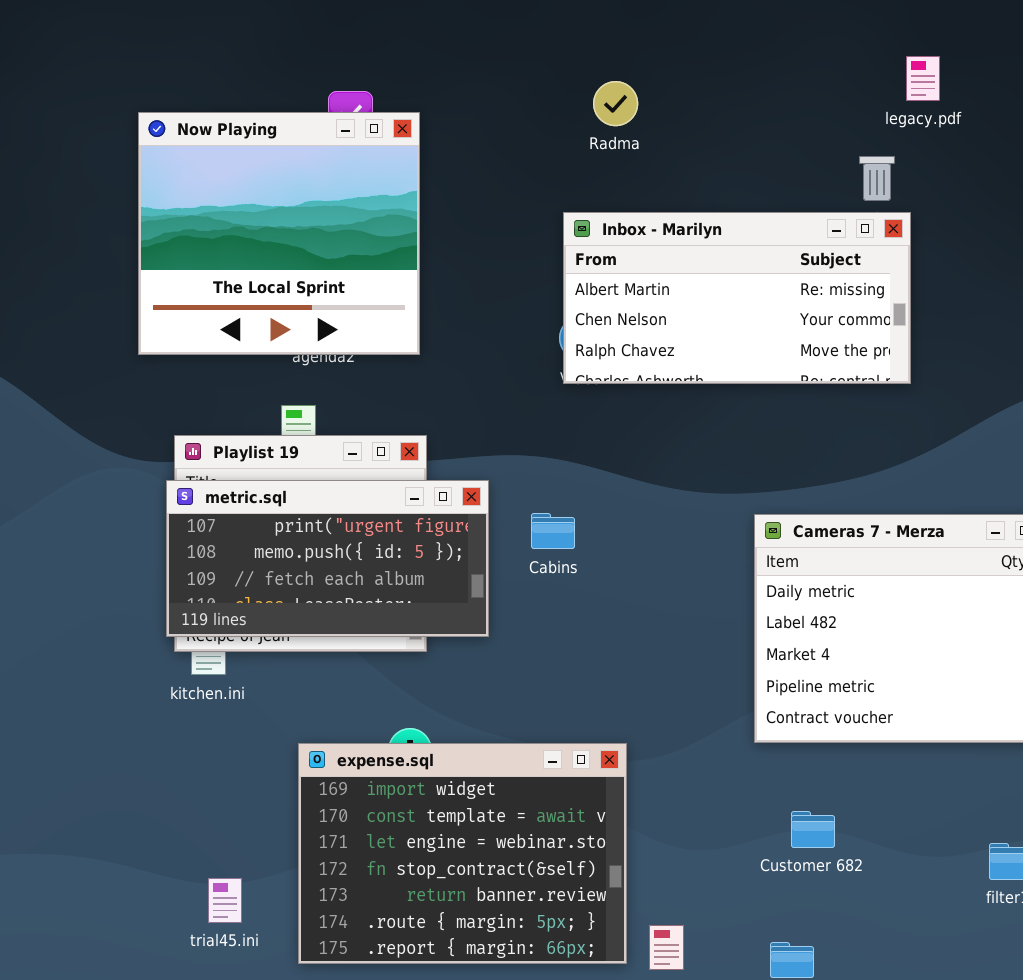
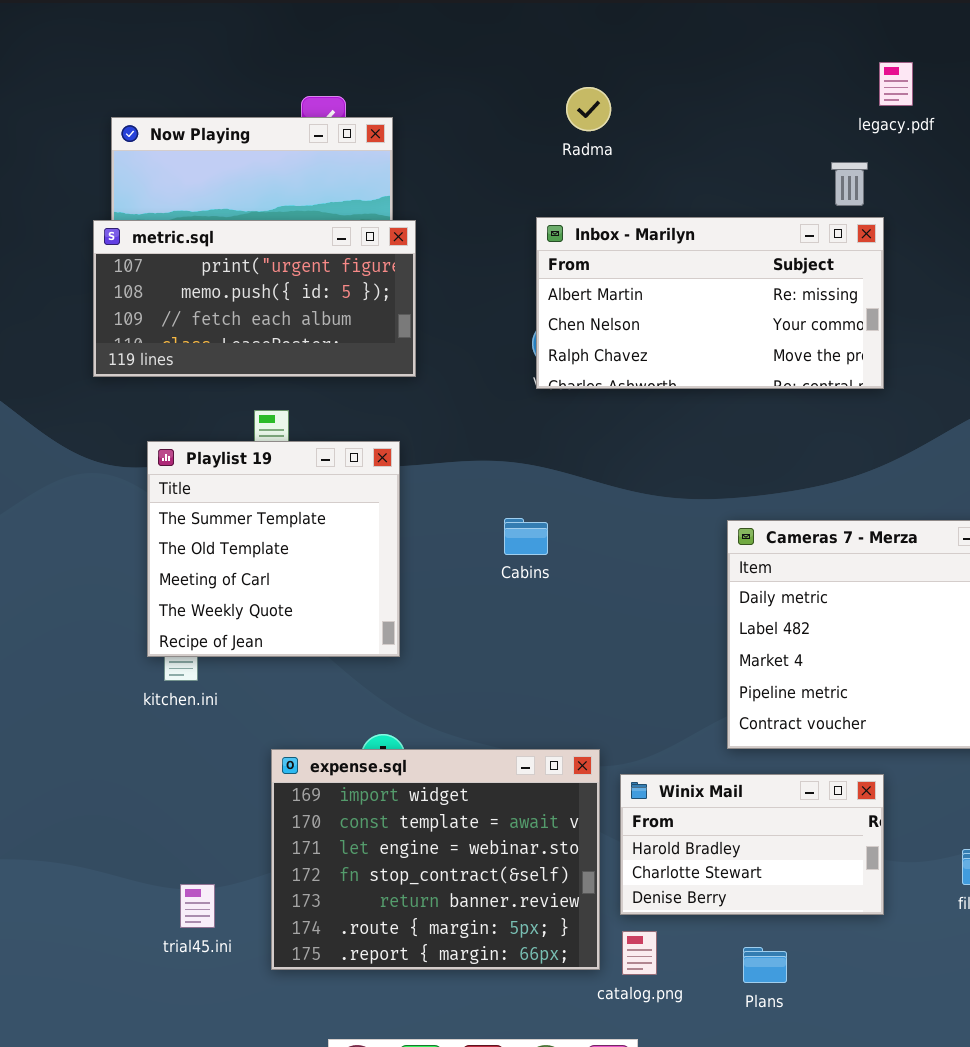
metric.sql: [166,480,489,637] -> [93,220,416,377], moved
Winix Mail: none -> [620,774,884,915], opened

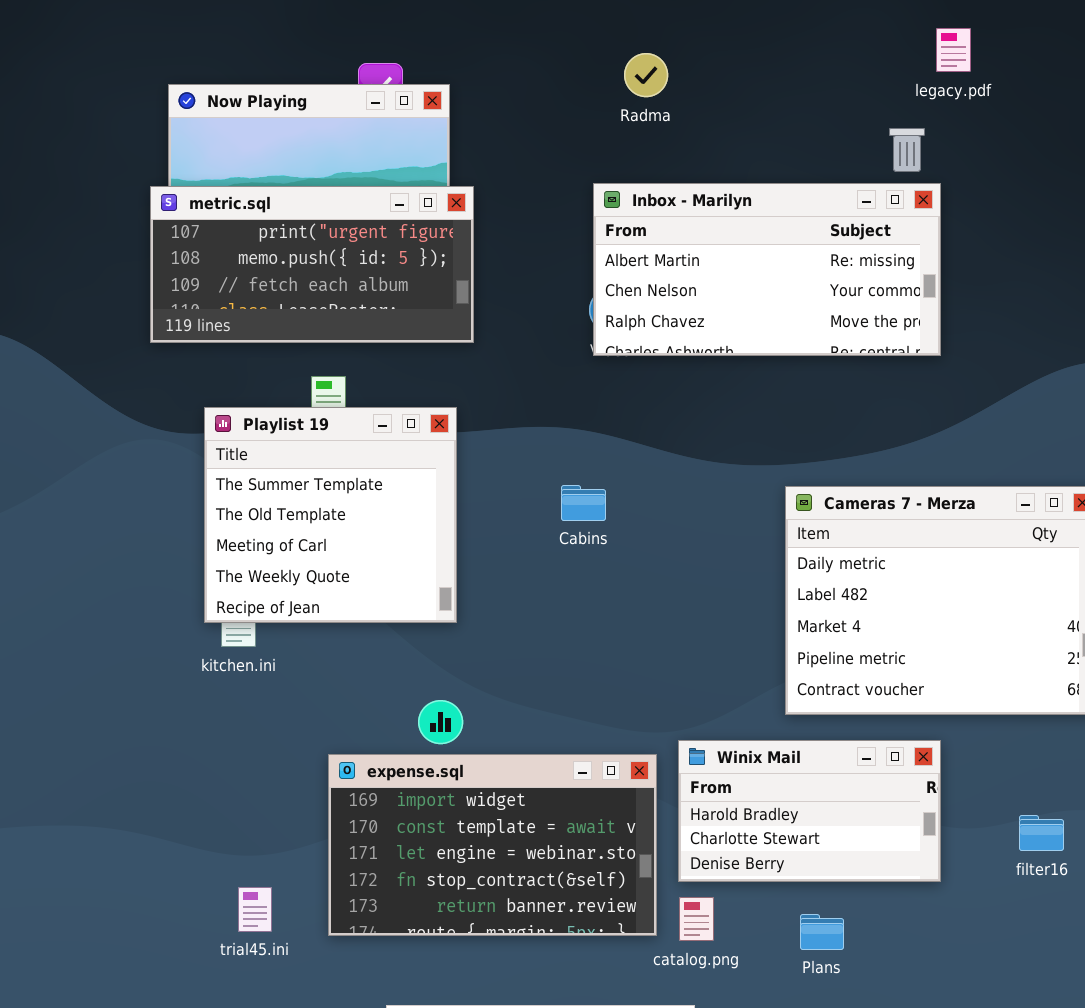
expense.sql: [271,749,600,970] -> [328,754,657,936], resized
trial45.ini: [180,884,215,928] -> [238,887,272,932], moved

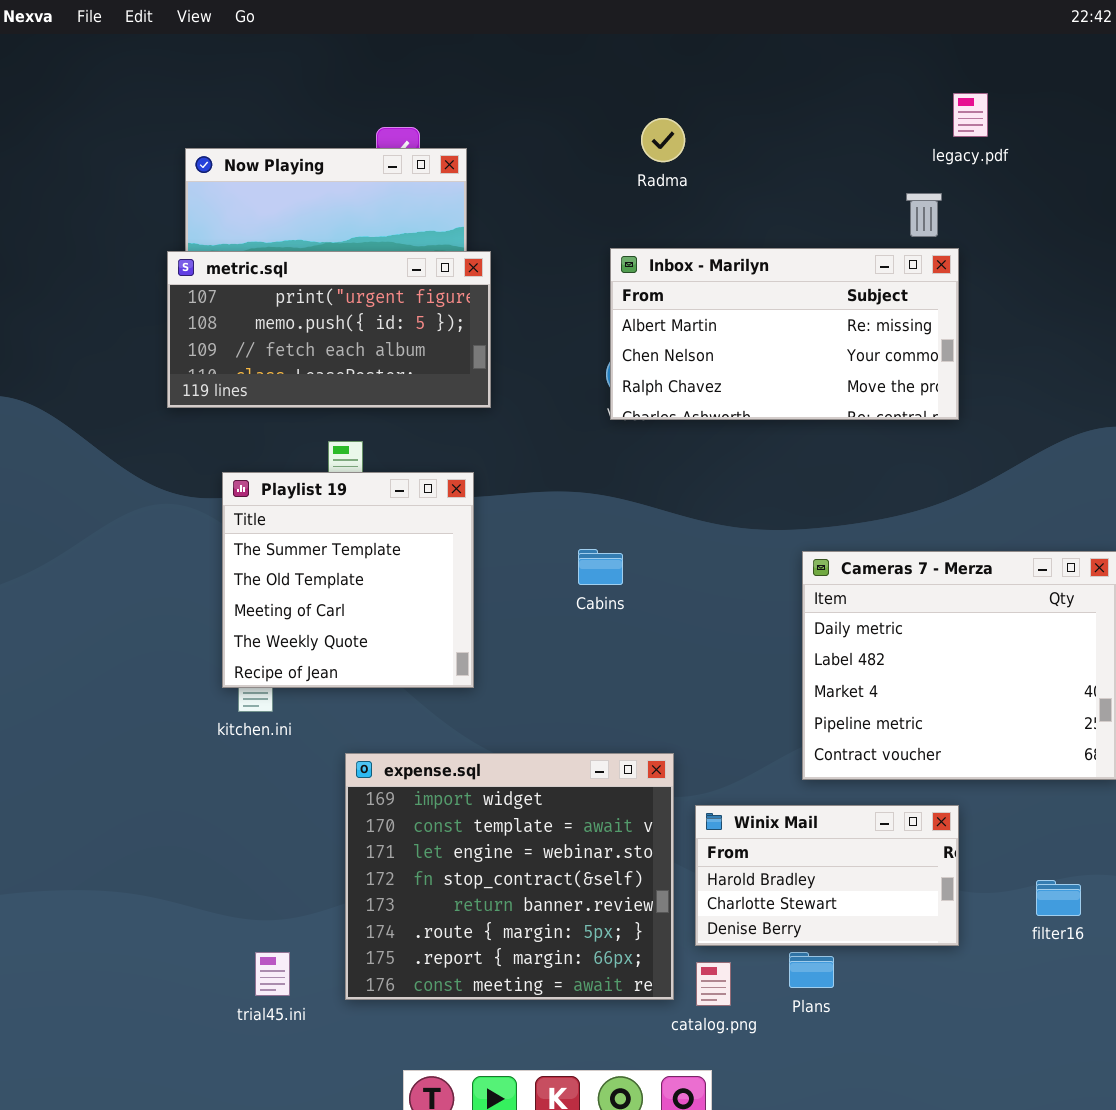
expense.sql: [328,754,657,936] -> [345,753,674,1000], resized
Plans: [800,914,844,950] -> [789,952,834,988], moved

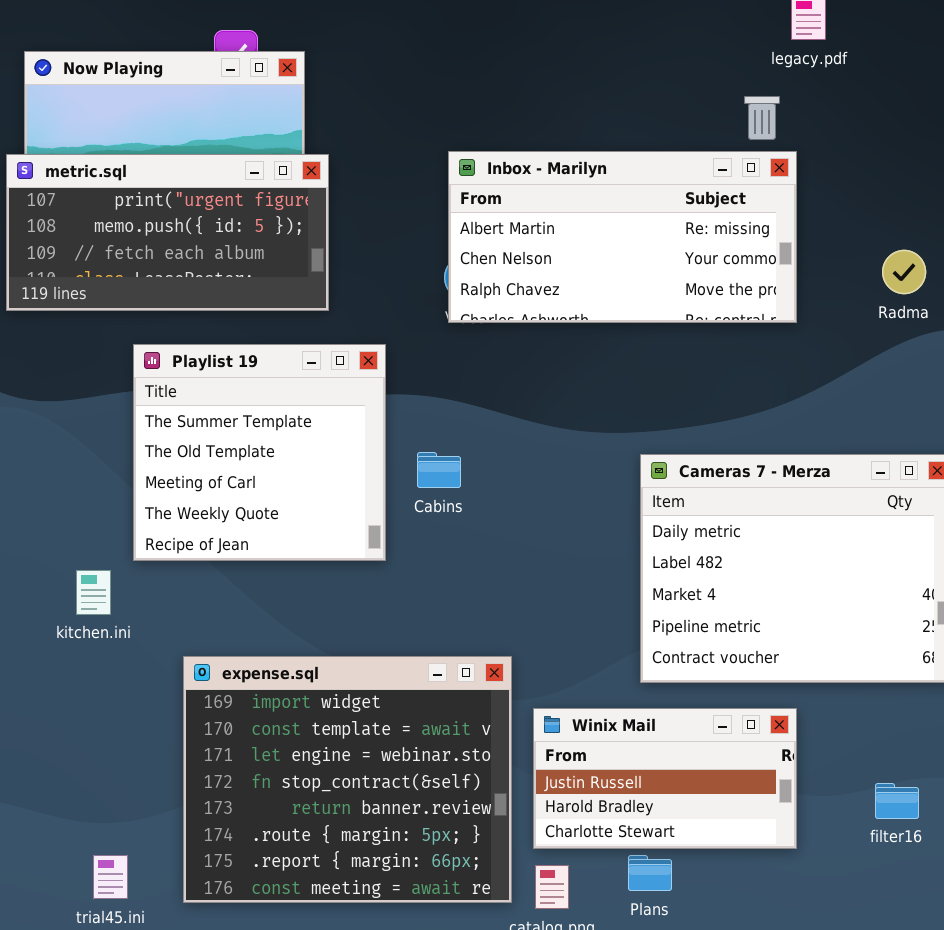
Radma: [641,118,685,162] -> [882,250,926,294], moved
Playlist 19: [222,472,474,688] -> [133,344,386,561], moved
Winix Mail: [695,805,959,946] -> [533,708,797,849], scrolled up 1 row

